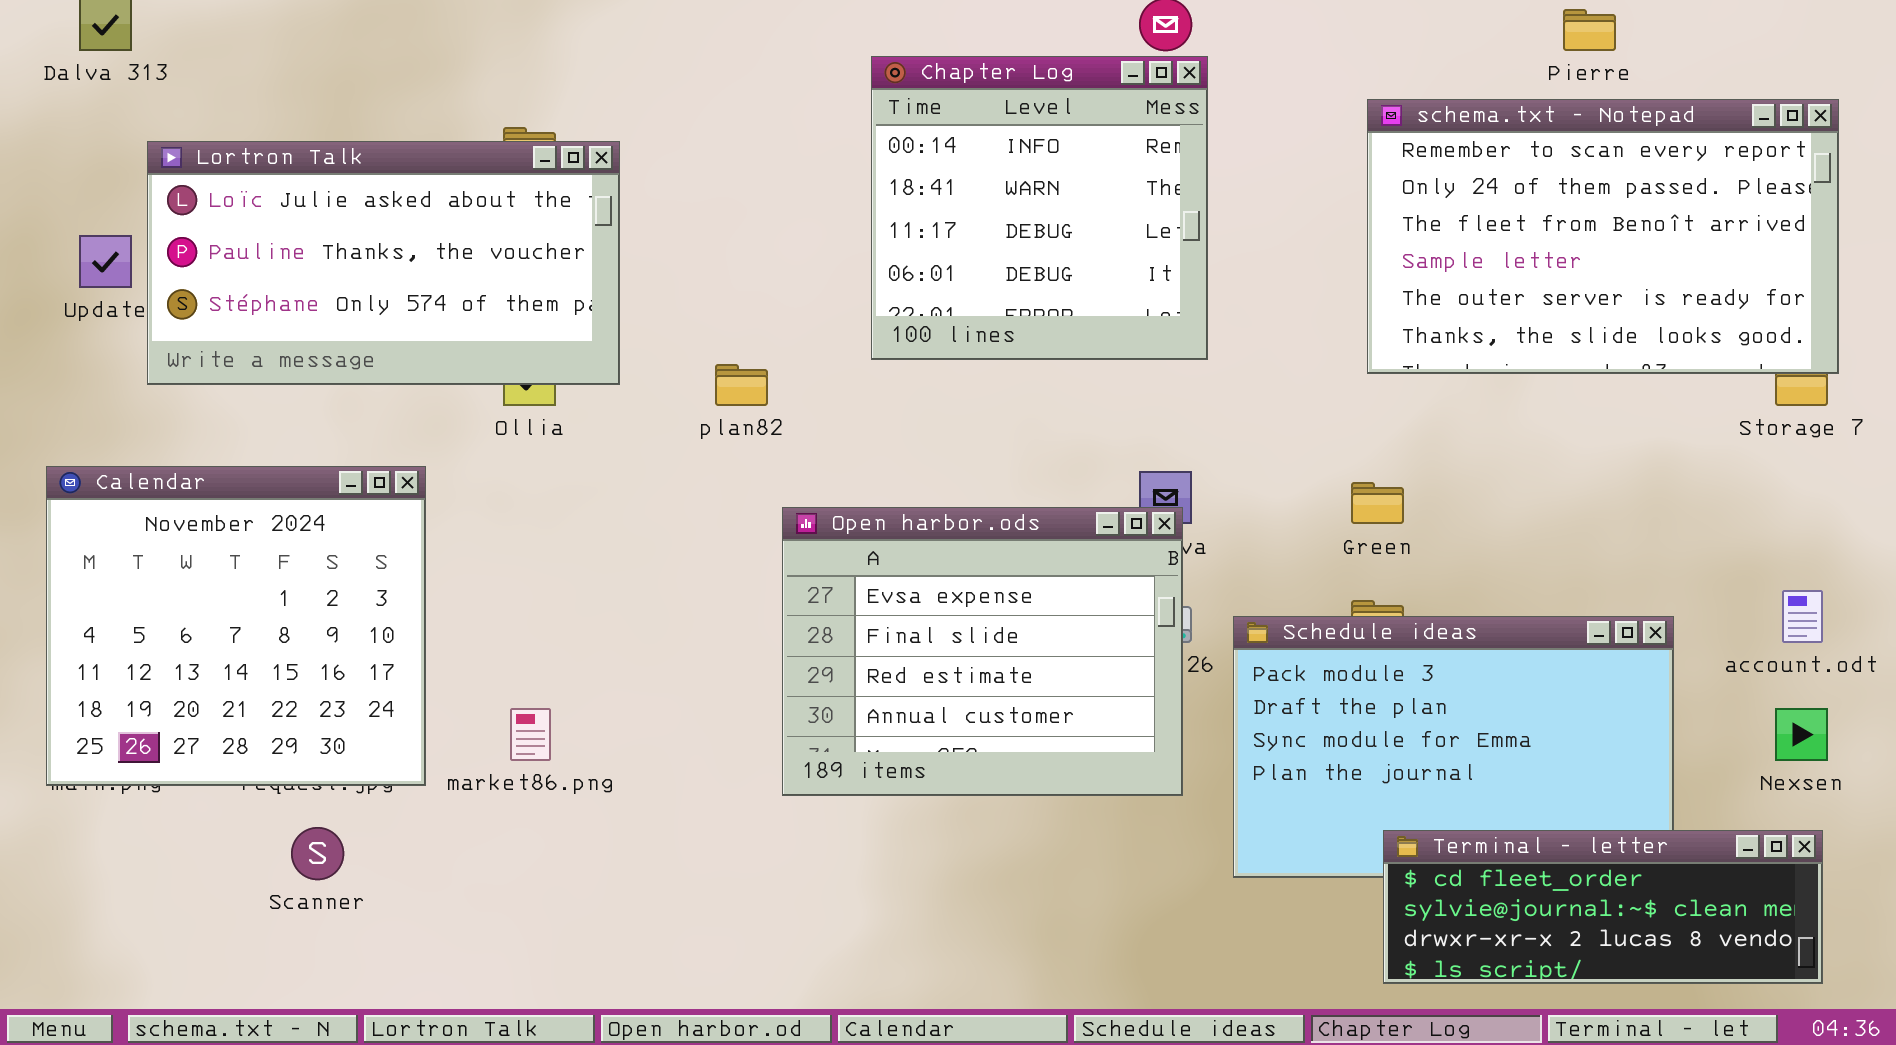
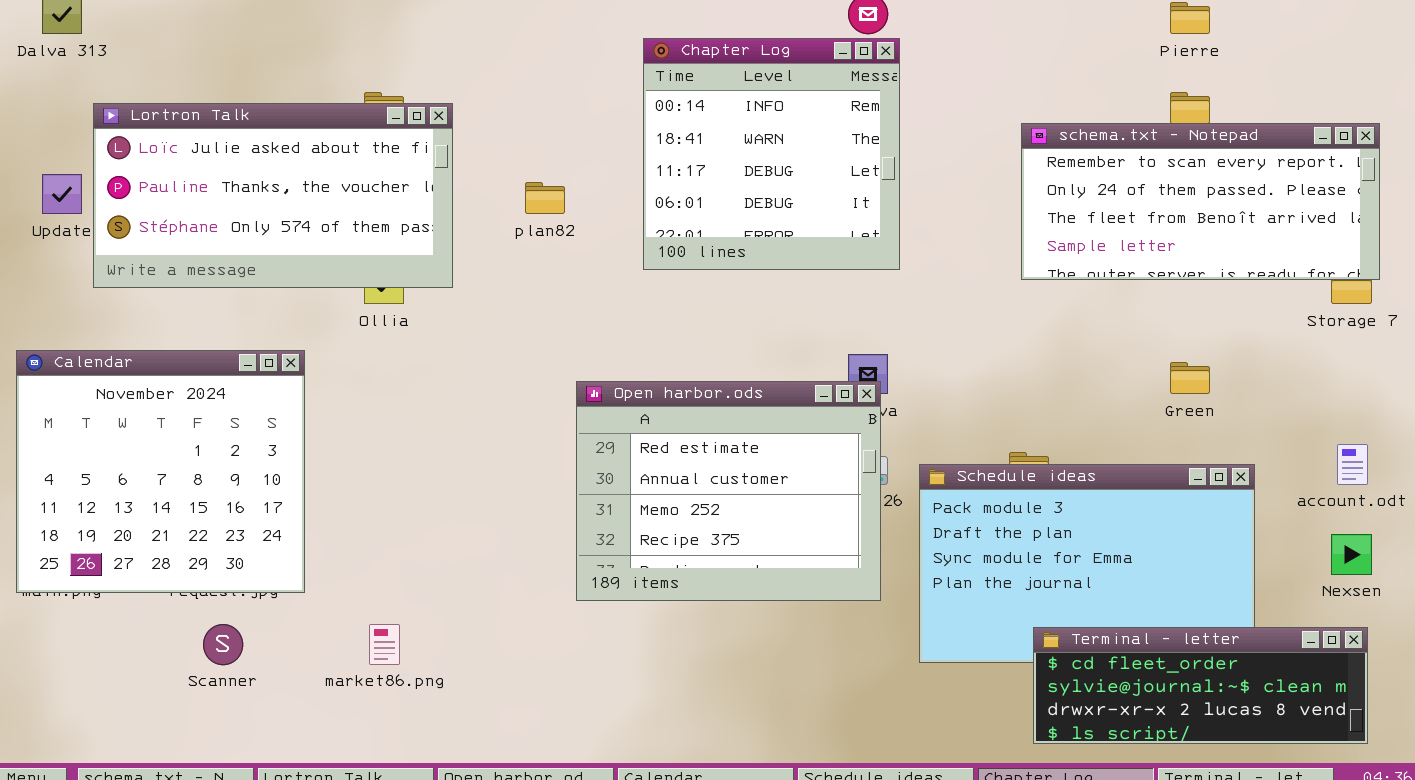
schema.txt - Notepad: [1367,99,1839,374] -> [1021,123,1380,280], resized
plan82: [715,364,768,406] -> [525,182,565,214], moved
Green: [1351,482,1404,524] -> [1170,362,1210,394], moved
Open harbor.ods: [782,507,1183,796] -> [576,381,881,601], scrolled down 2 rows
market86.png: [510,708,551,761] -> [369,624,400,665], moved

